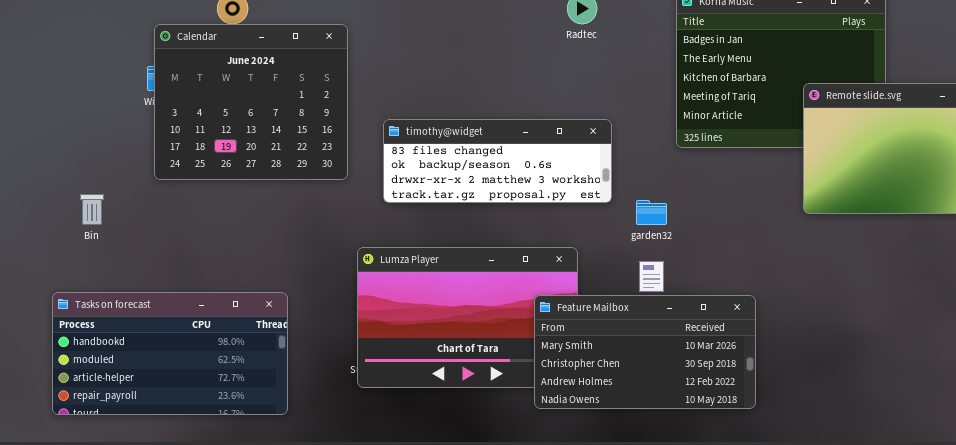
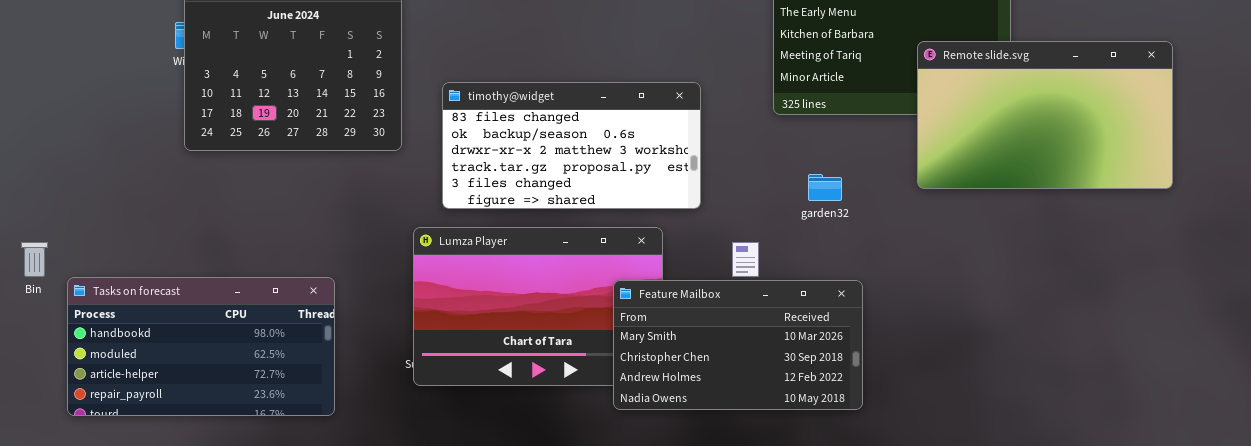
timothy@widget: [383,119,612,203] -> [442,82,701,209], resized
Bin: [80,194,104,225] -> [21,242,48,277], moved
garden32: [636,200,667,225] -> [808,174,842,201], moved

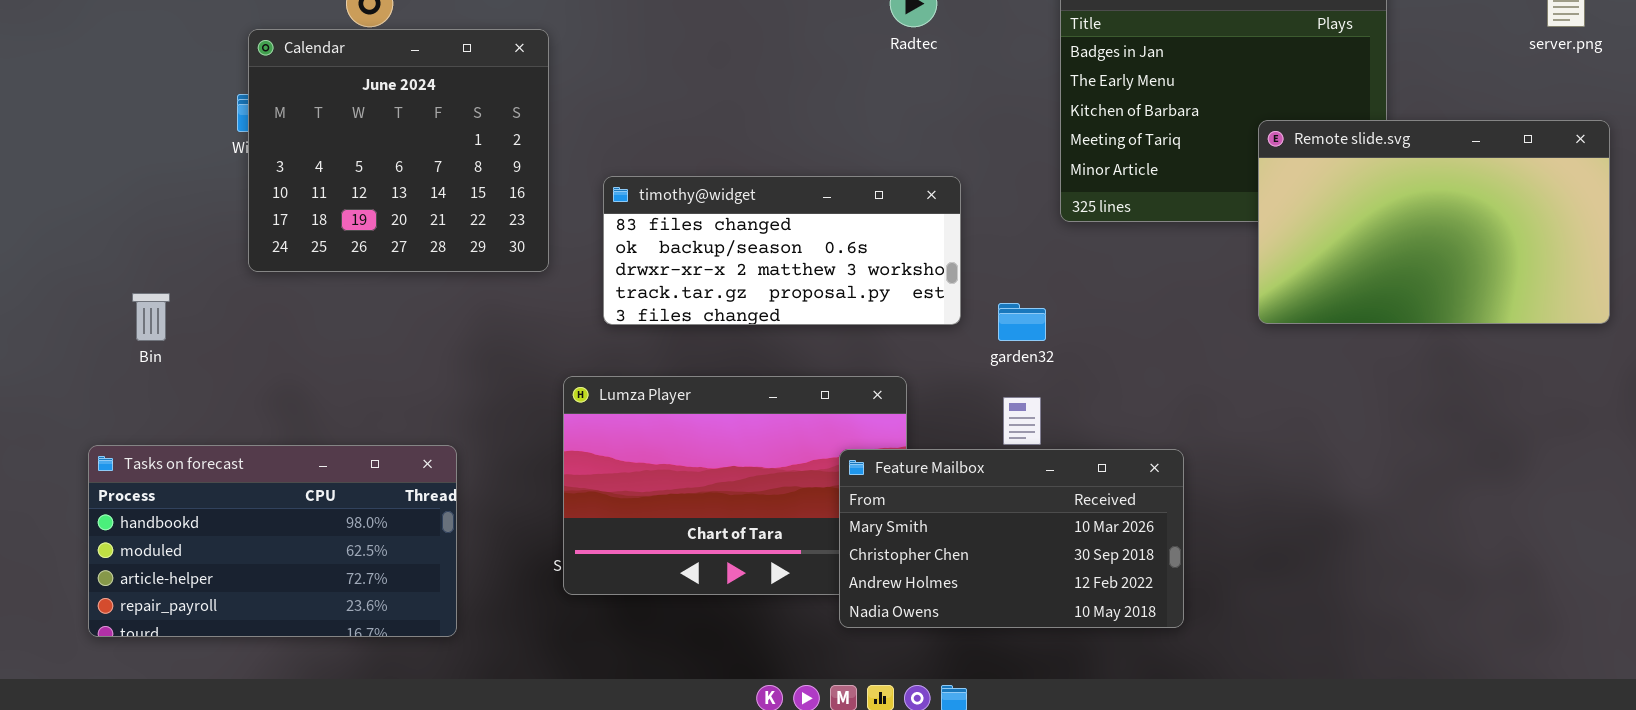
timothy@widget: [442,82,701,209] -> [603,176,961,325], resized
garden32: [808,174,842,201] -> [998,303,1046,341], moved
Bin: [21,242,48,277] -> [132,293,170,341], moved

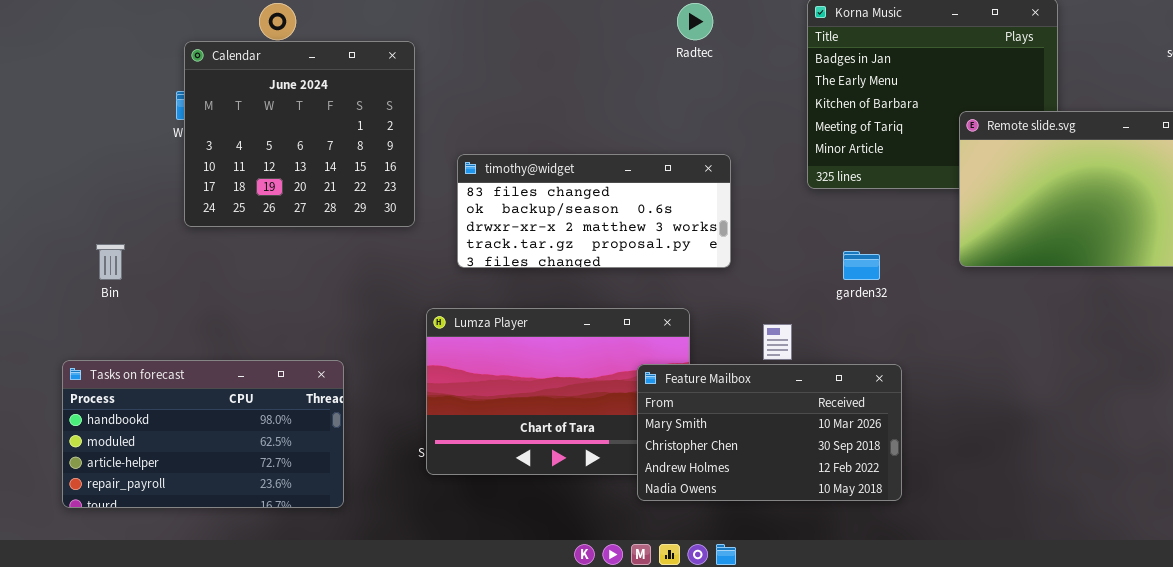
garden32: [998,303,1046,341] -> [843,251,880,280], moved

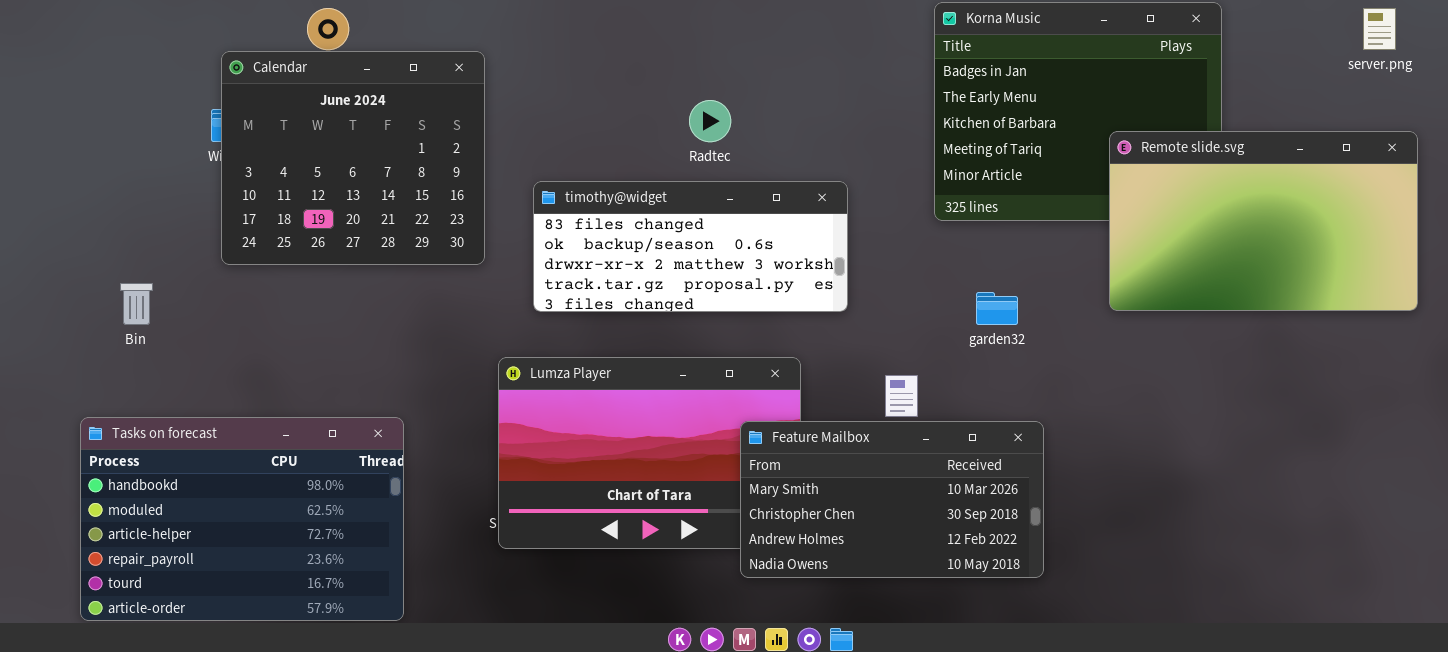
Radtec: [677,3,713,40] -> [689,100,731,142], moved
Tasks on forecast: [62,360,344,508] -> [80,417,404,621], resized

